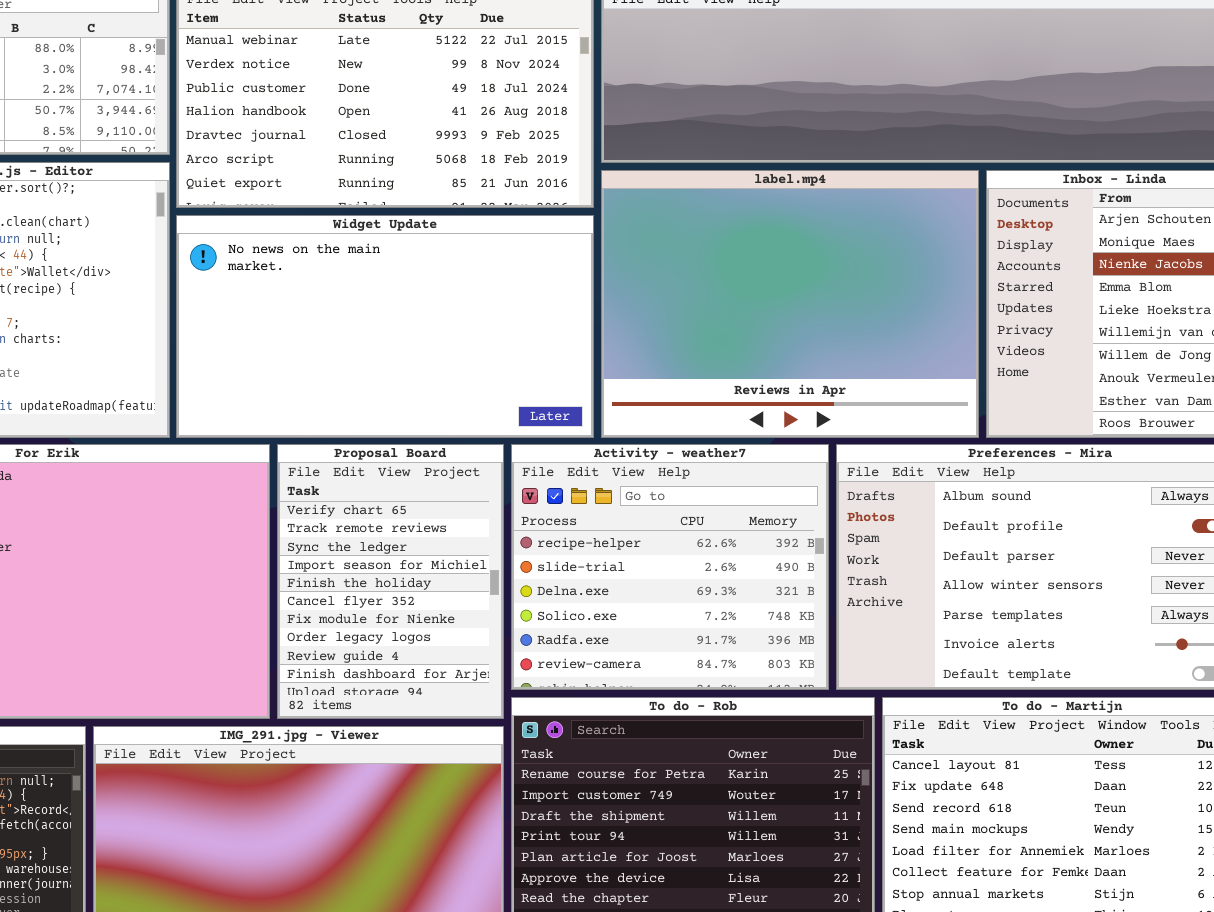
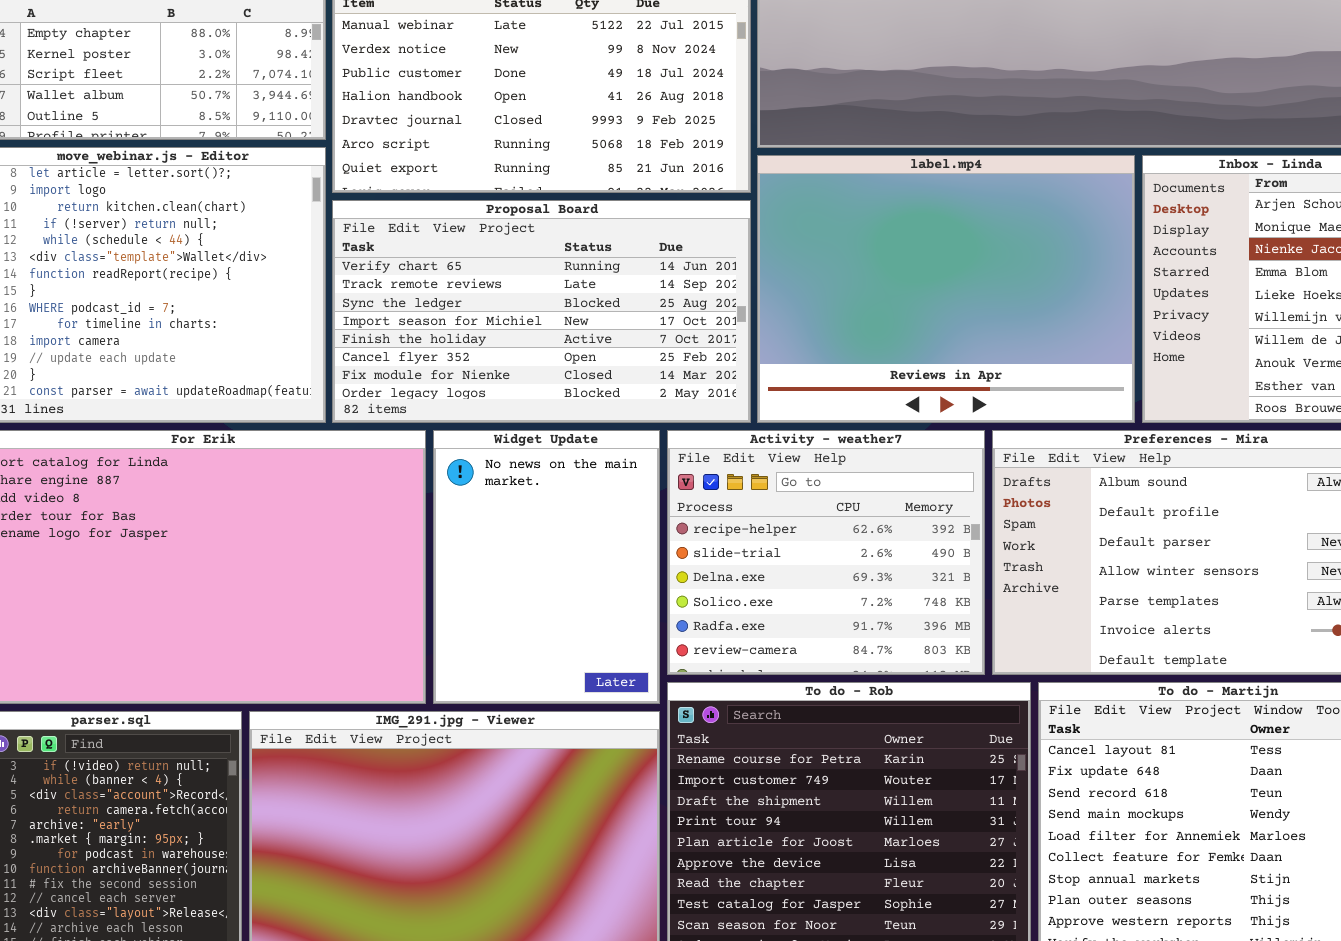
Widget Update: [176,215,594,438] -> [433,430,660,704], moved, resized
Proposal Board: [277,444,504,719] -> [332,200,751,423], moved, resized

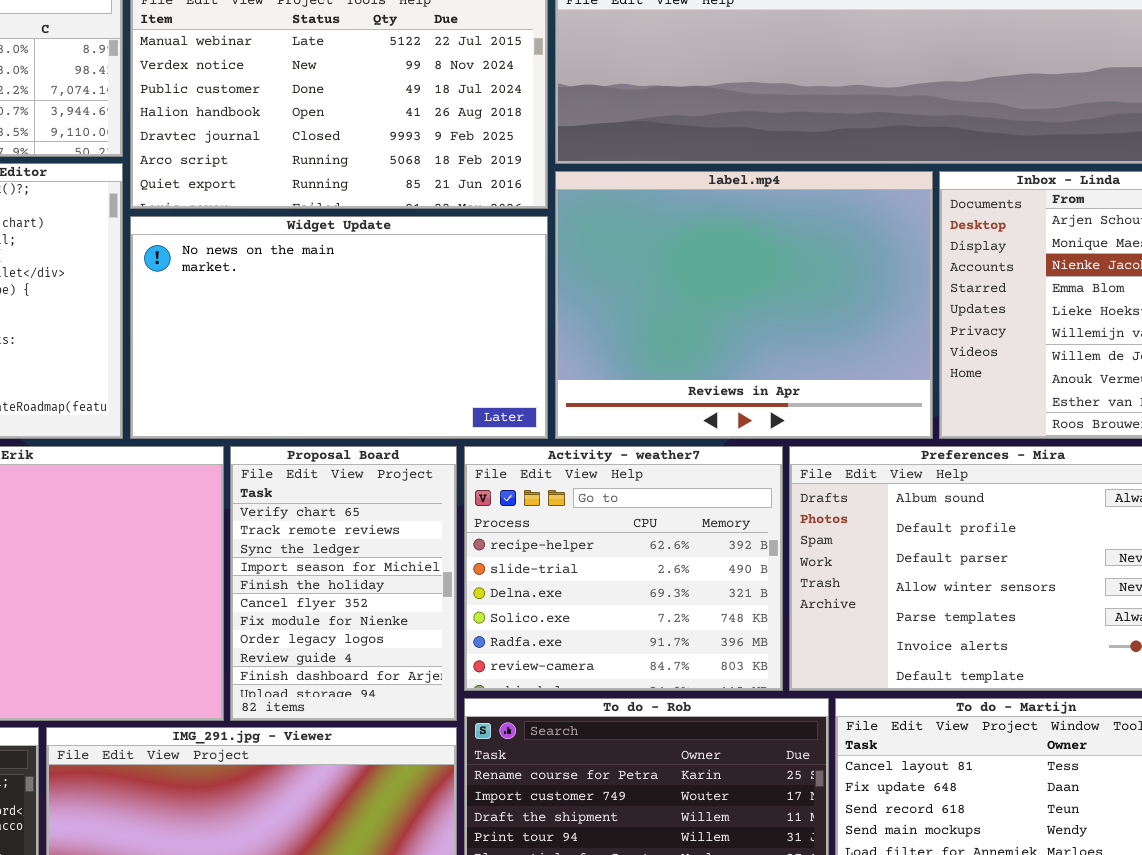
Proposal Board: [332,200,751,423] -> [230,446,457,721], moved, resized
Widget Update: [433,430,660,704] -> [130,216,548,439], moved, resized

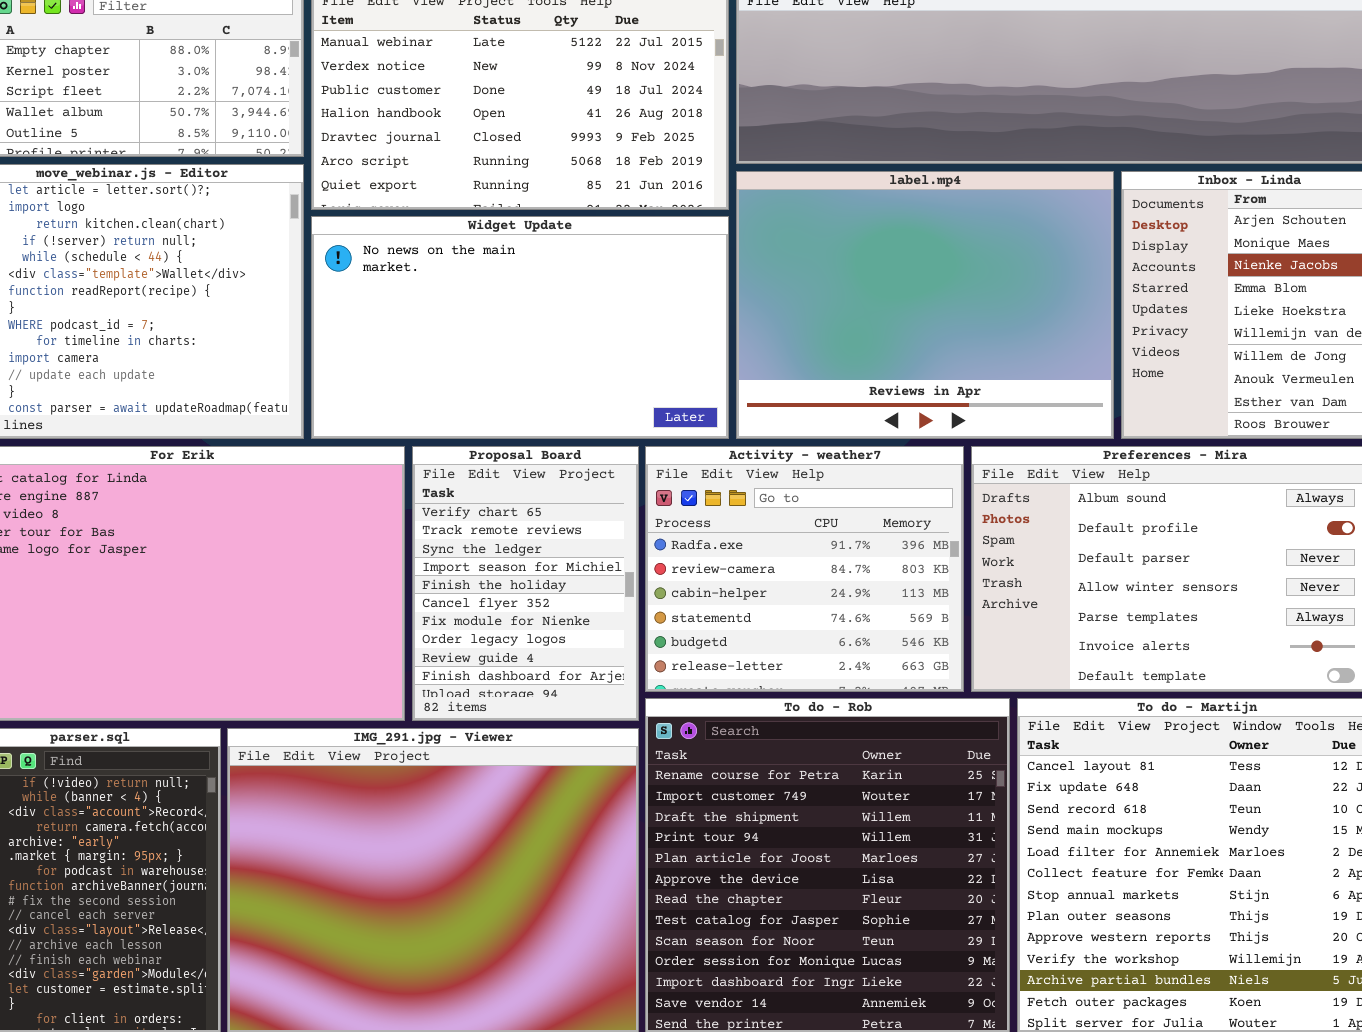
Activity - weather7: [464,446,783,691] -> [645,446,964,692], scrolled down 4 rows

